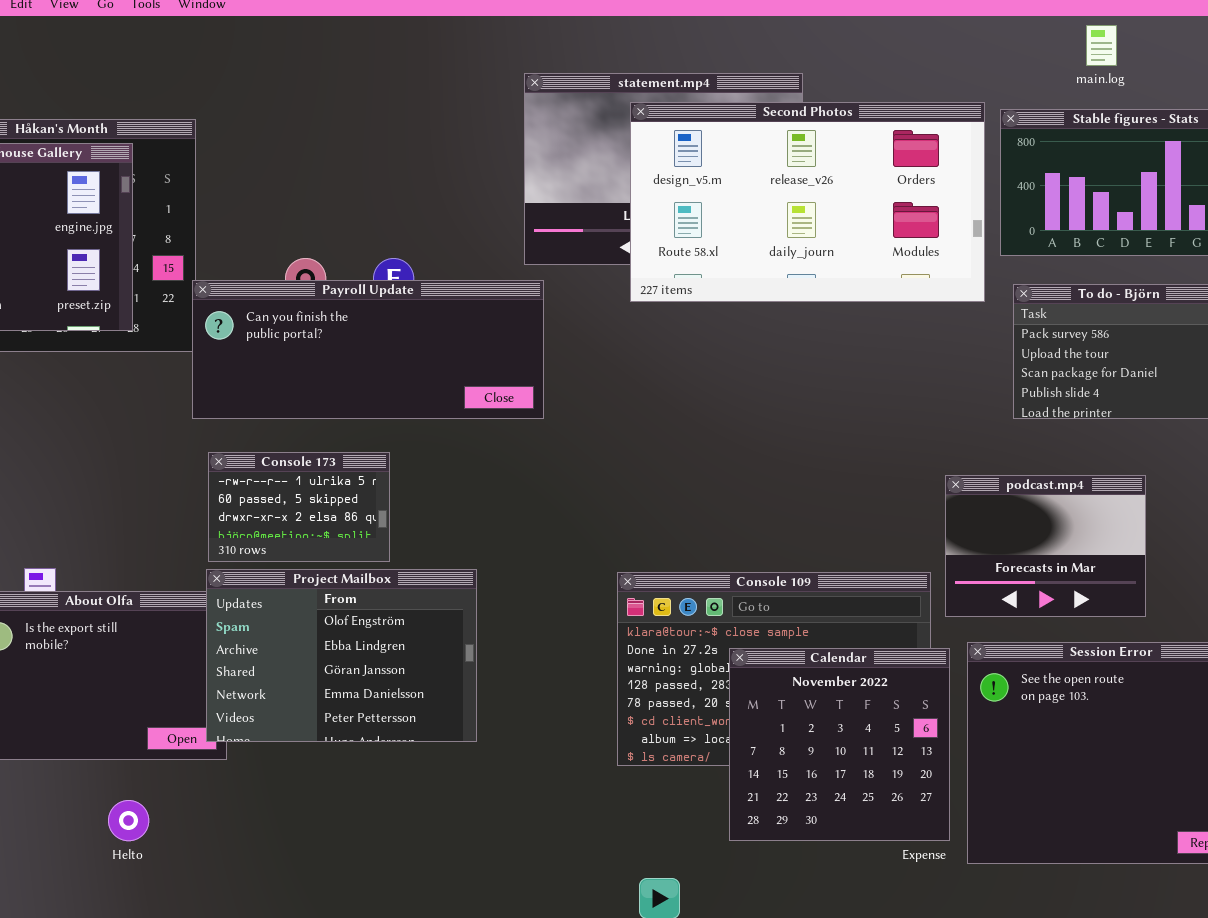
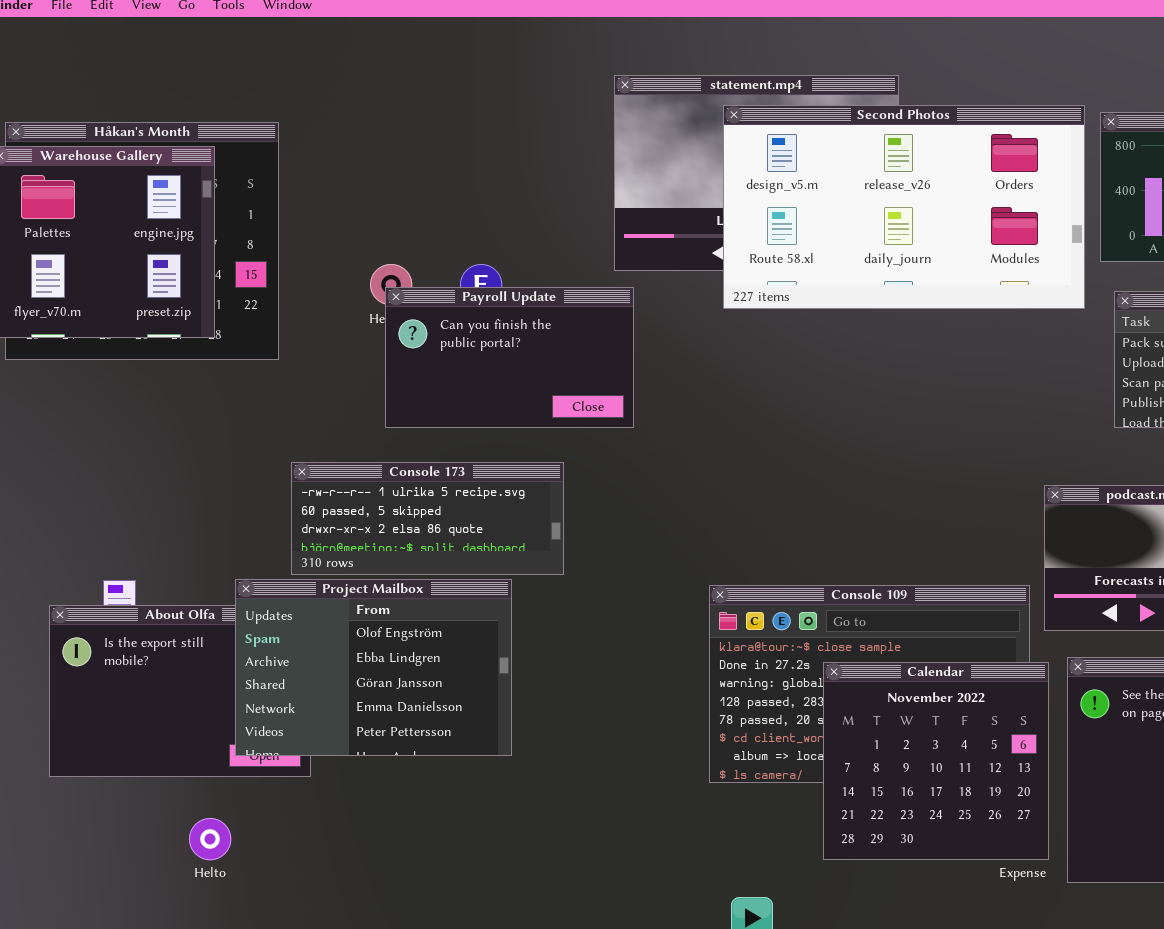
Payroll Update: [192,280,544,419] -> [385,287,634,428], resized
Console 173: [208,452,390,562] -> [291,462,564,575], resized
Project Mailbox: [206,569,477,742] -> [235,579,512,756], moved

